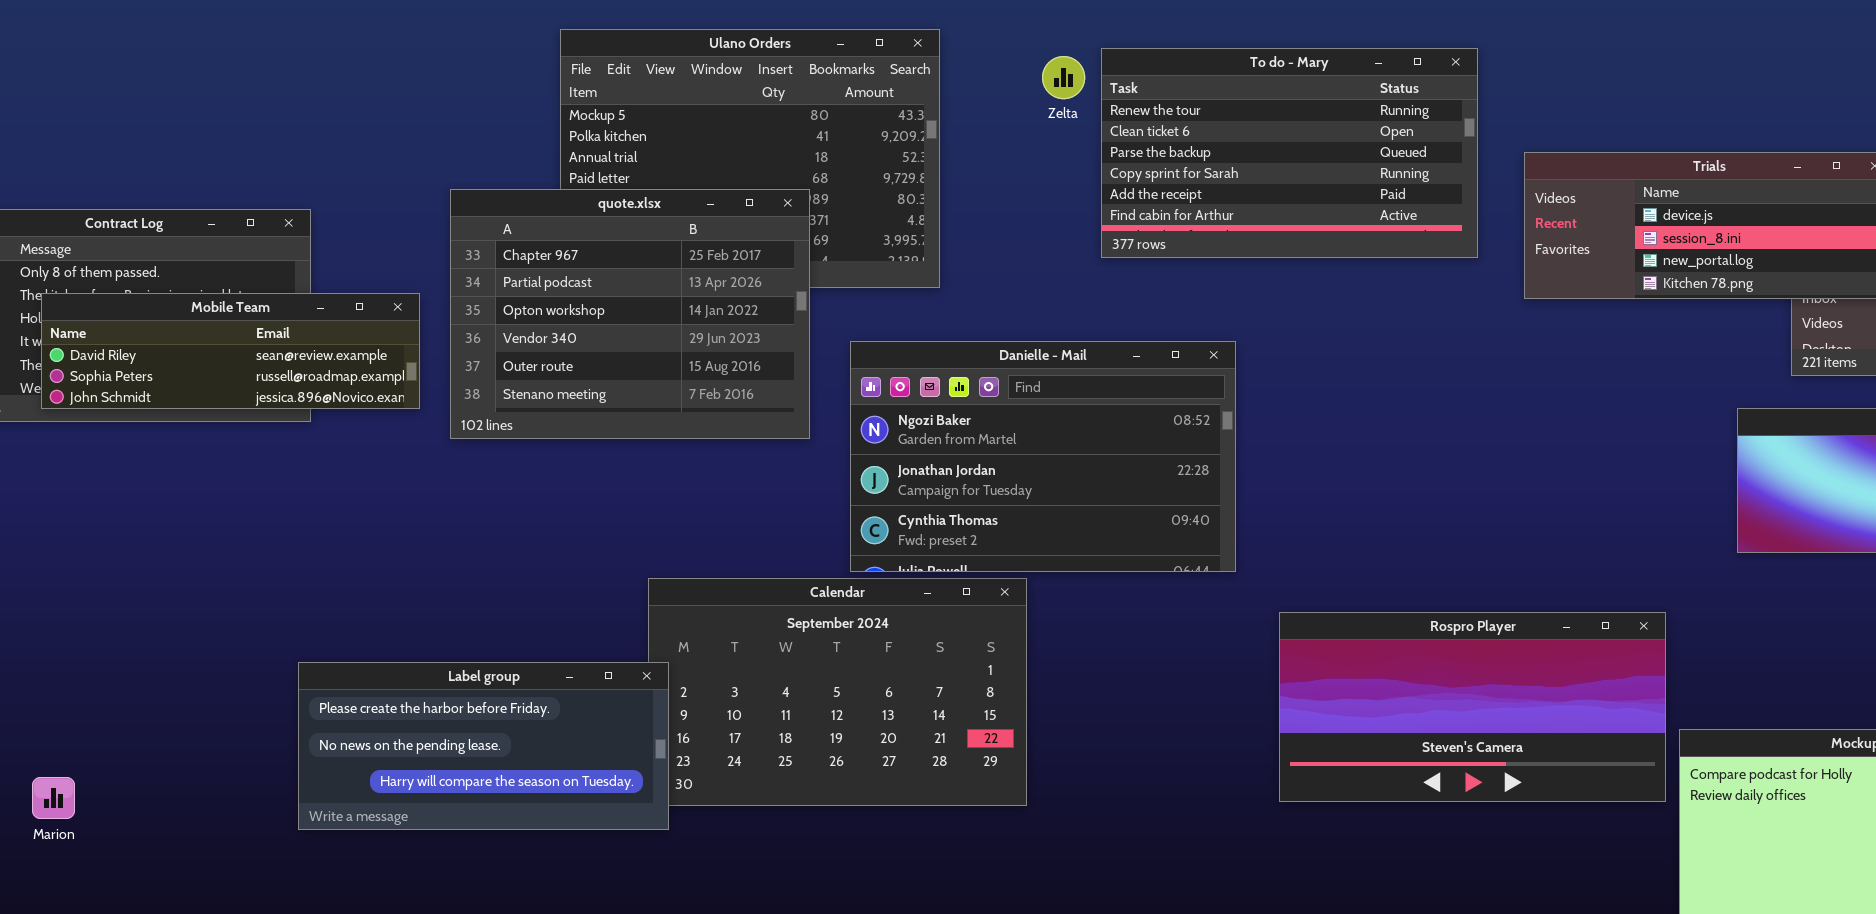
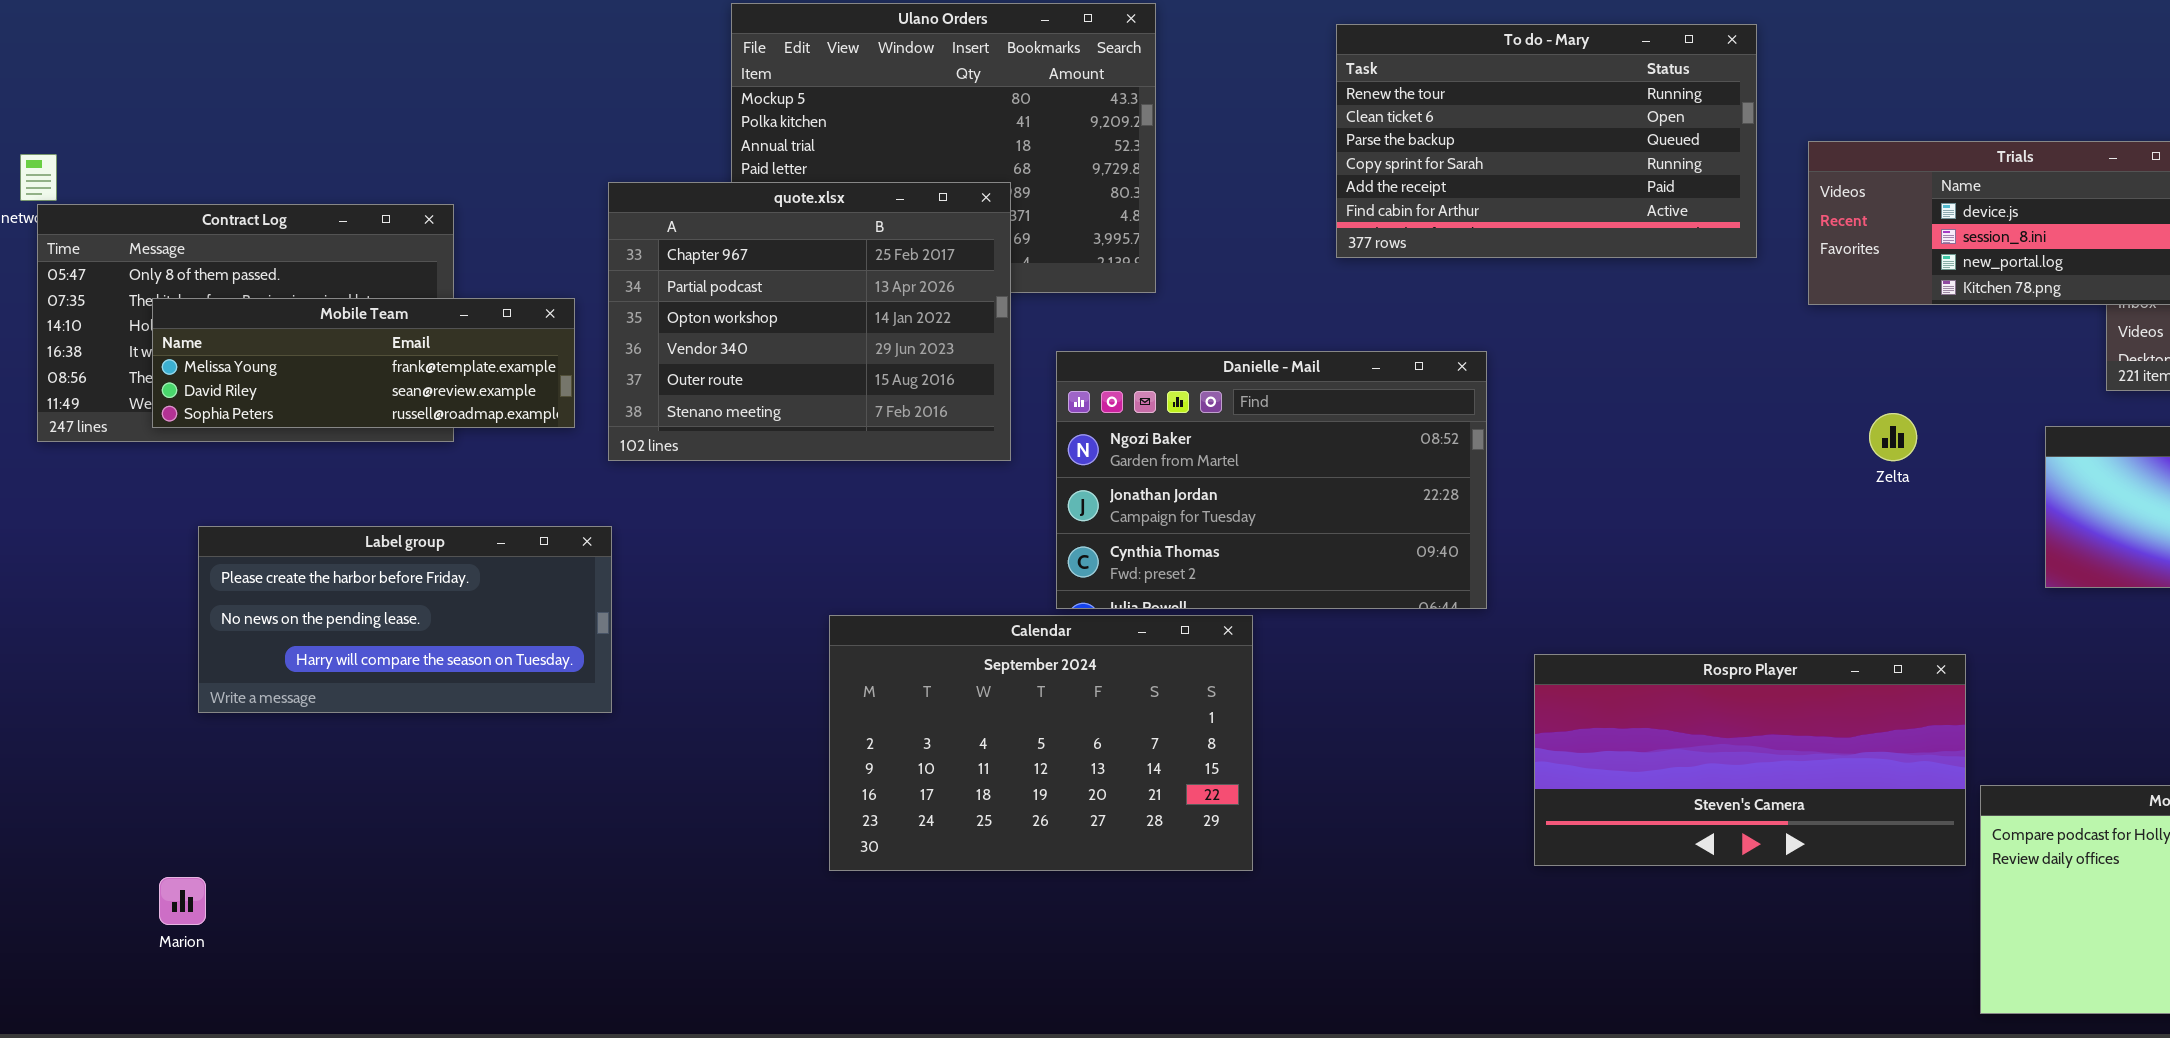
Zelta: [1042,56,1085,99] -> [1869,413,1917,461], moved
Mobile Team: [41,293,420,409] -> [152,298,575,428], scrolled up 1 row
Label group: [298,662,669,830] -> [198,526,612,713], moved
Marion: [32,777,75,819] -> [159,877,206,925], moved

